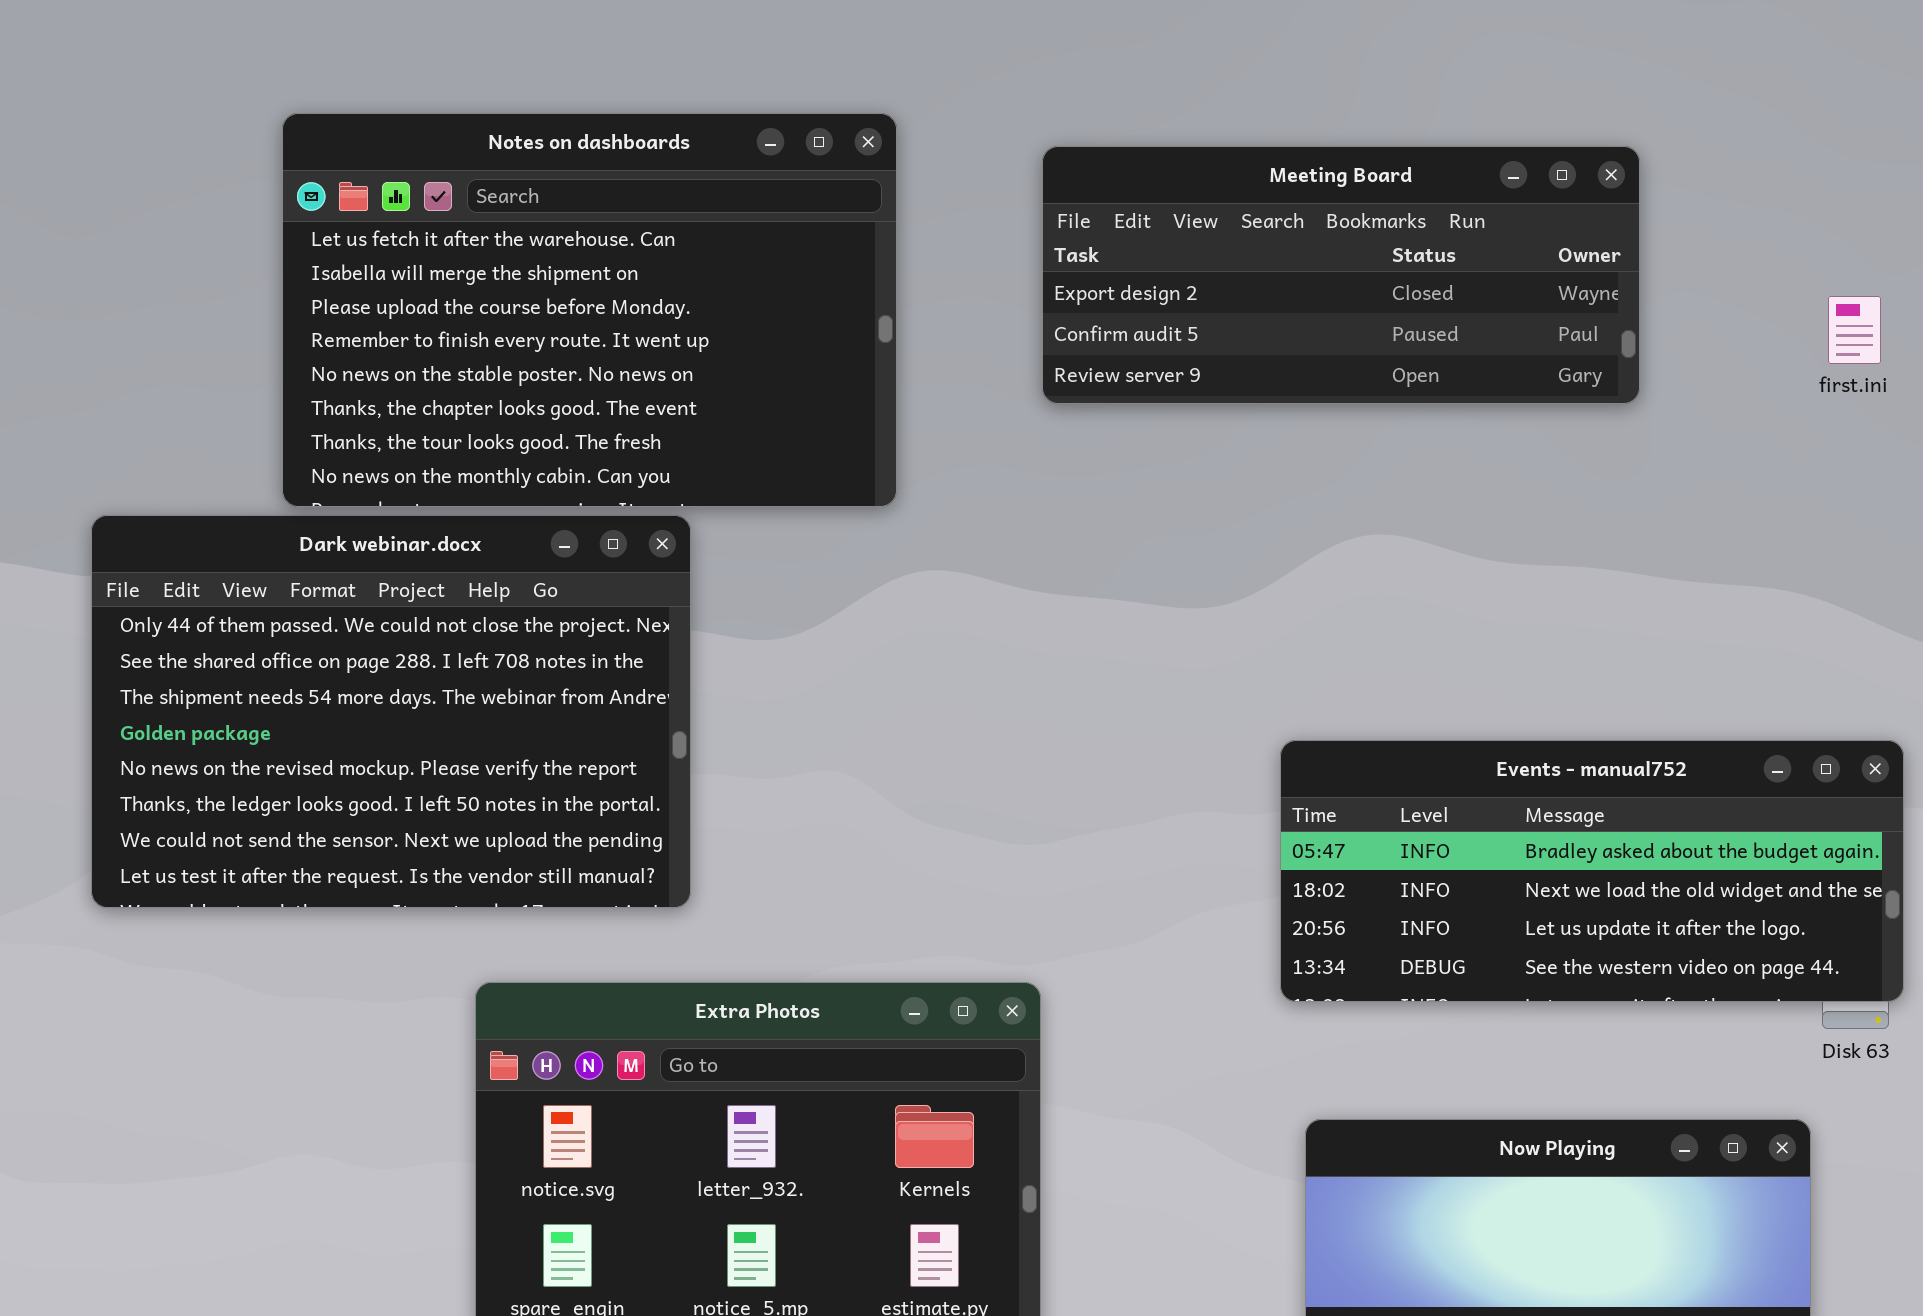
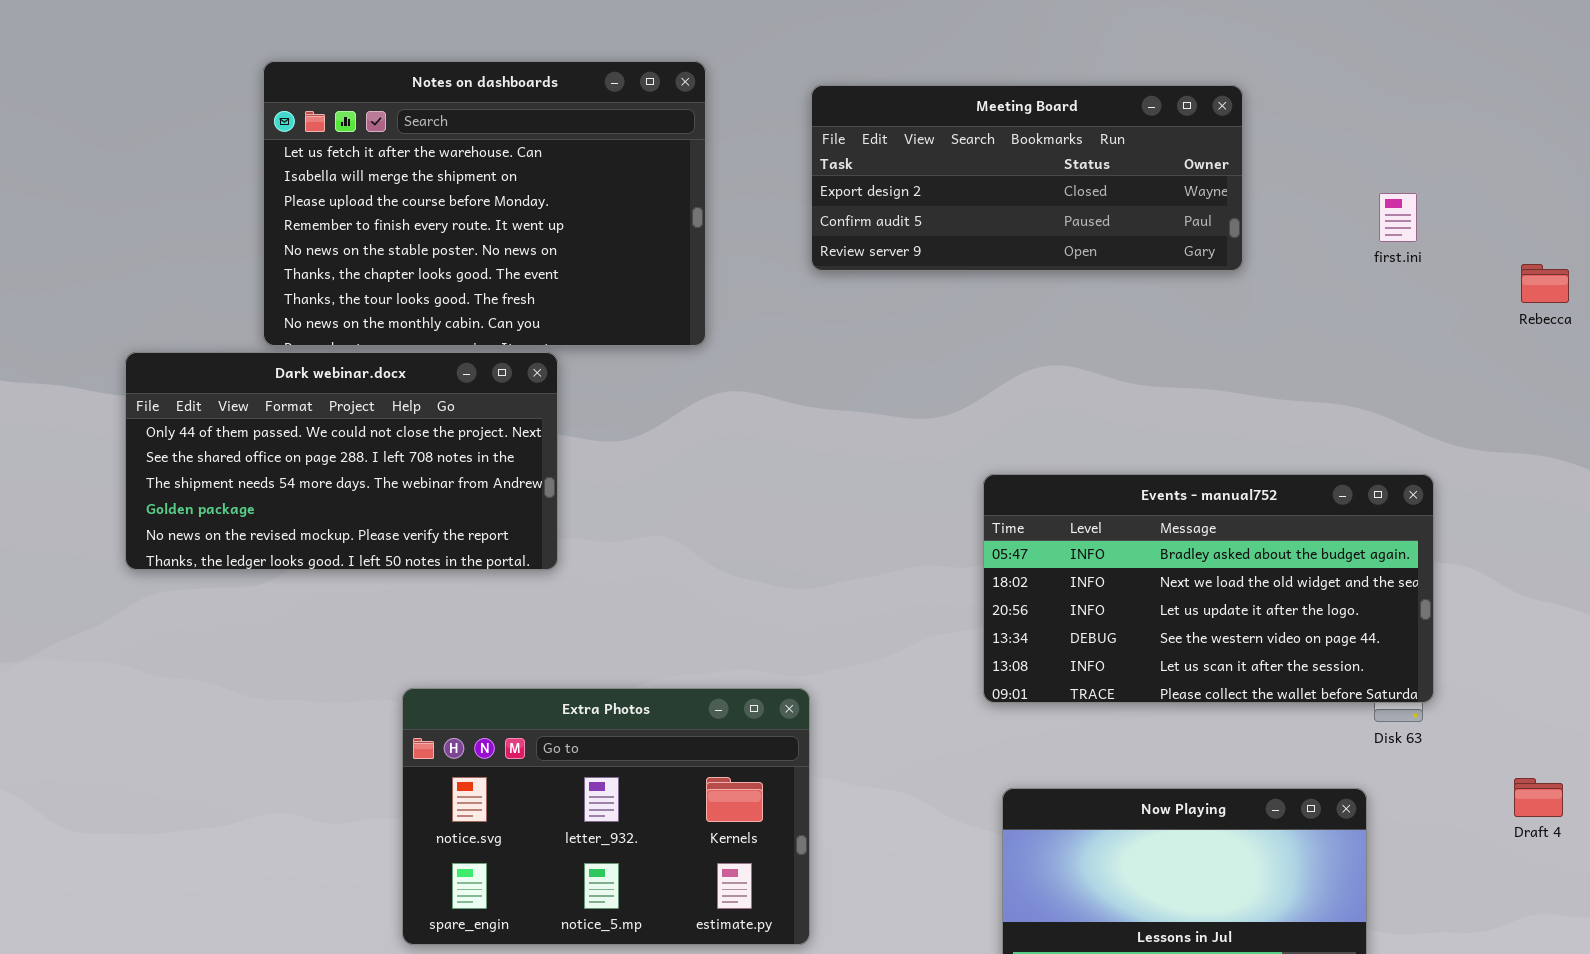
Dark webinar.docx: [91,515,691,908] -> [125,352,558,570], resized
Events - manual752: [1280,740,1904,1002] -> [983,474,1434,703], resized

